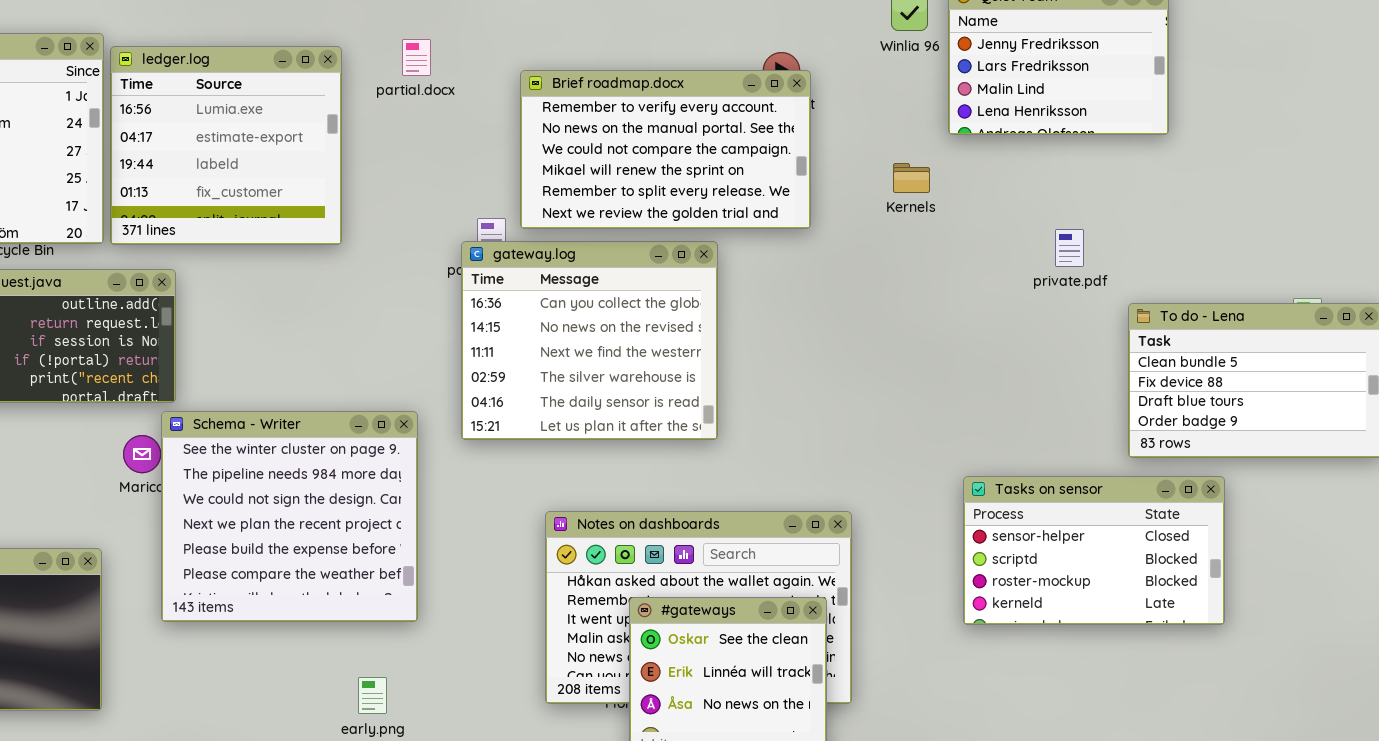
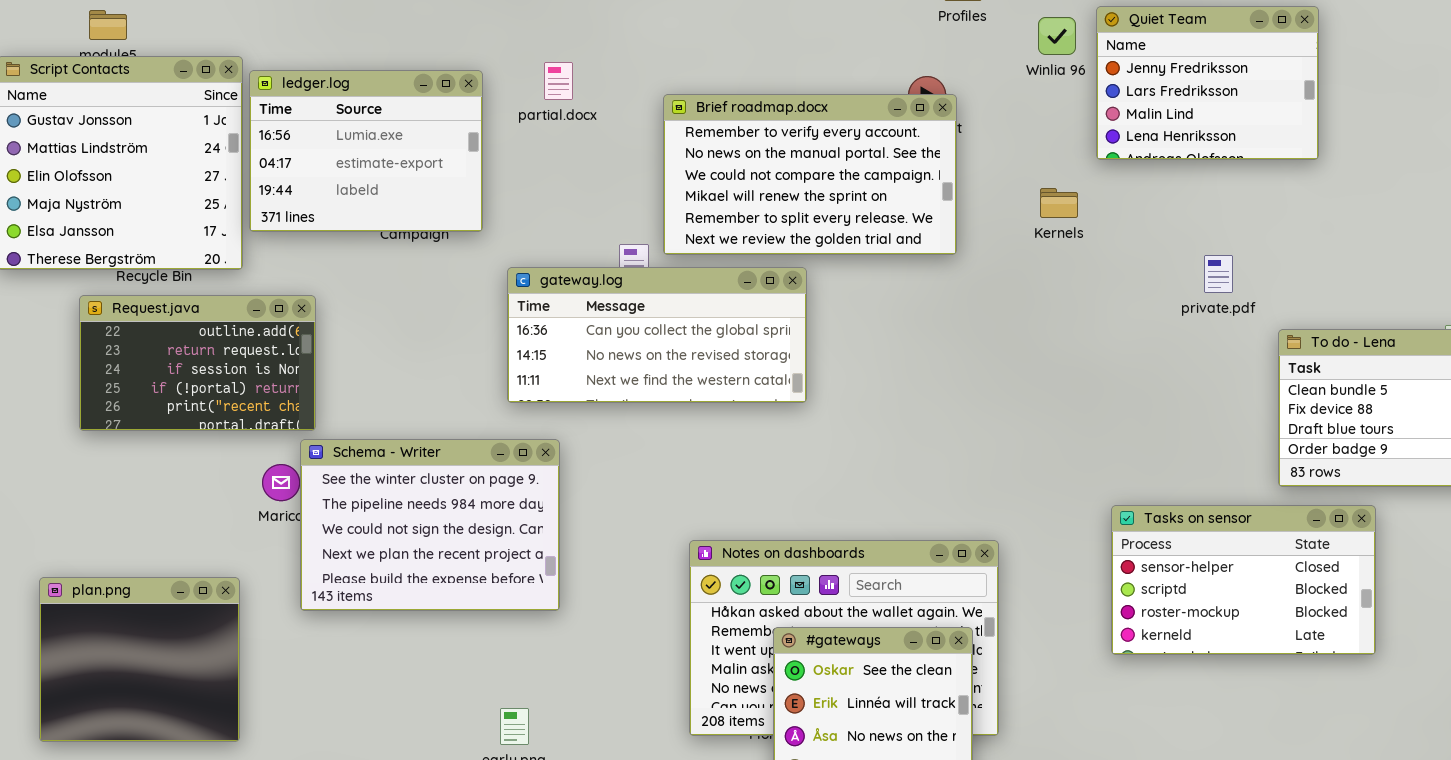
ledger.log: [110,46,342,245] -> [249,70,483,232], resized
gateway.log: [461,241,718,440] -> [507,267,807,403], moved, resized
Schema - Writer: [161,411,418,622] -> [300,439,560,611], resized

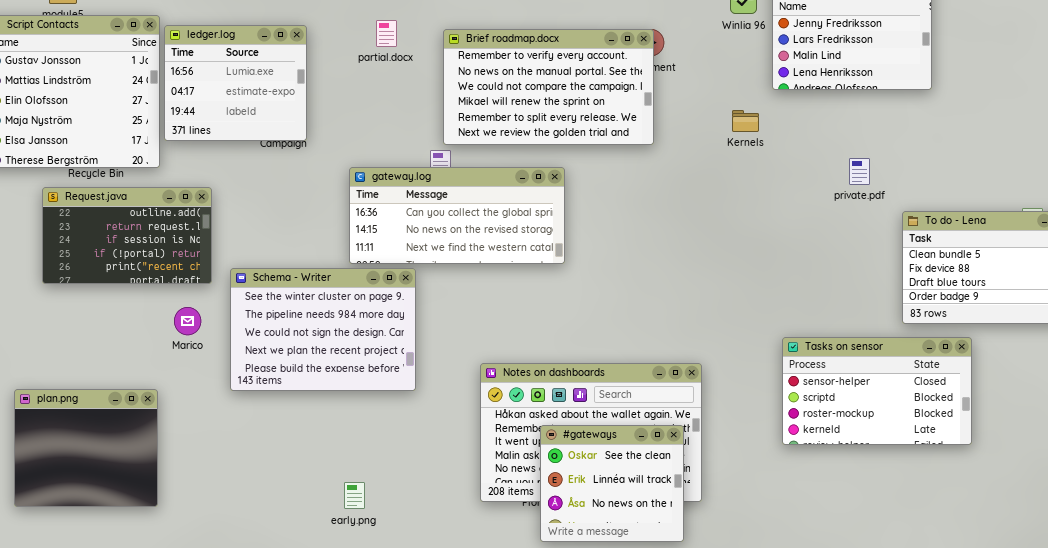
ledger.log: [249,70,483,232] -> [164,25,307,141], resized
Brief roadmap.docx: [663,94,957,255] -> [443,29,654,145], moved
Schema - Writer: [300,439,560,611] -> [230,268,416,391], moved

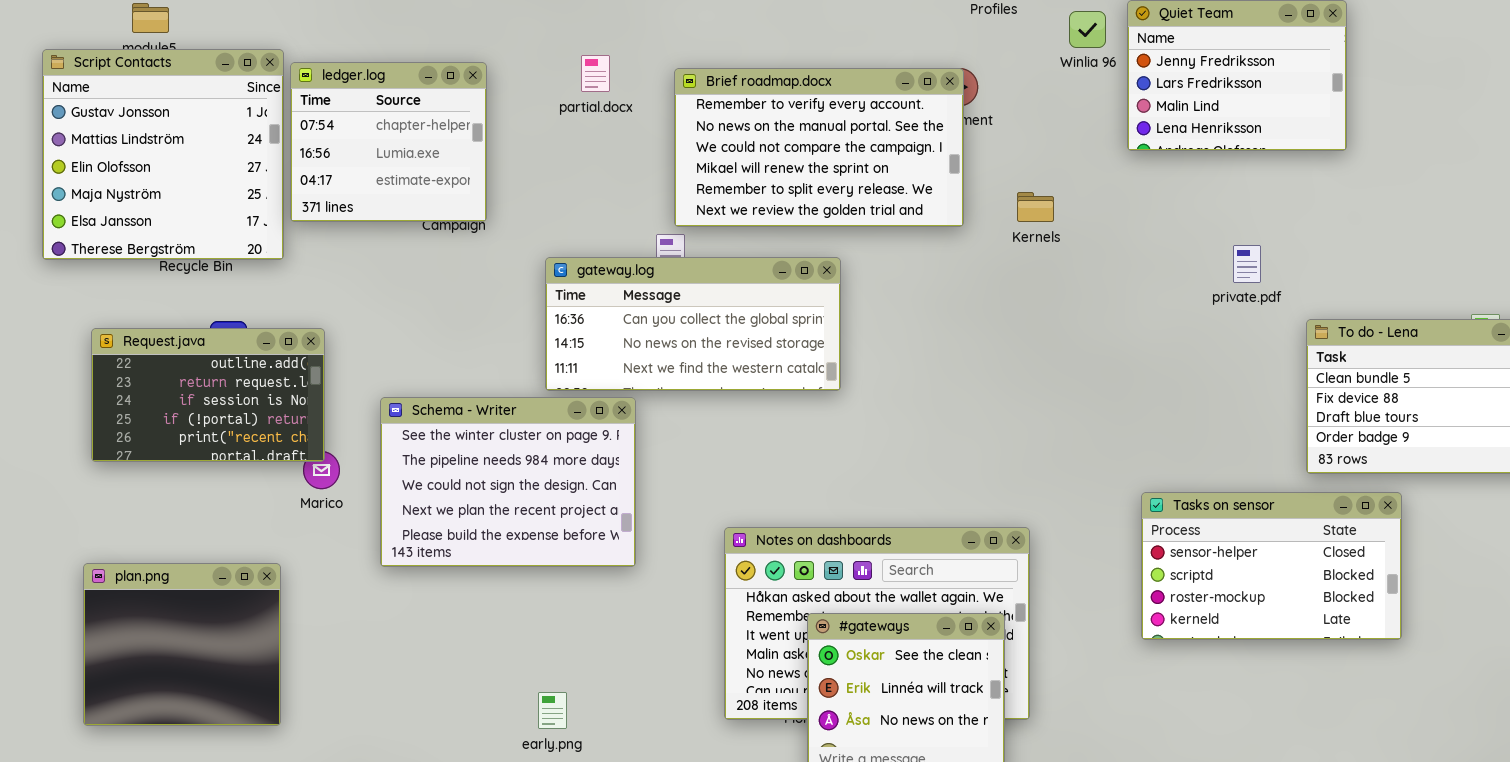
ledger.log: [164,25,307,141] -> [290,62,487,222], scrolled up 1 row
Kernels: [732,110,759,132] -> [1017,192,1054,222], moved
Request.java: [42,187,212,284] -> [91,328,325,462], moved

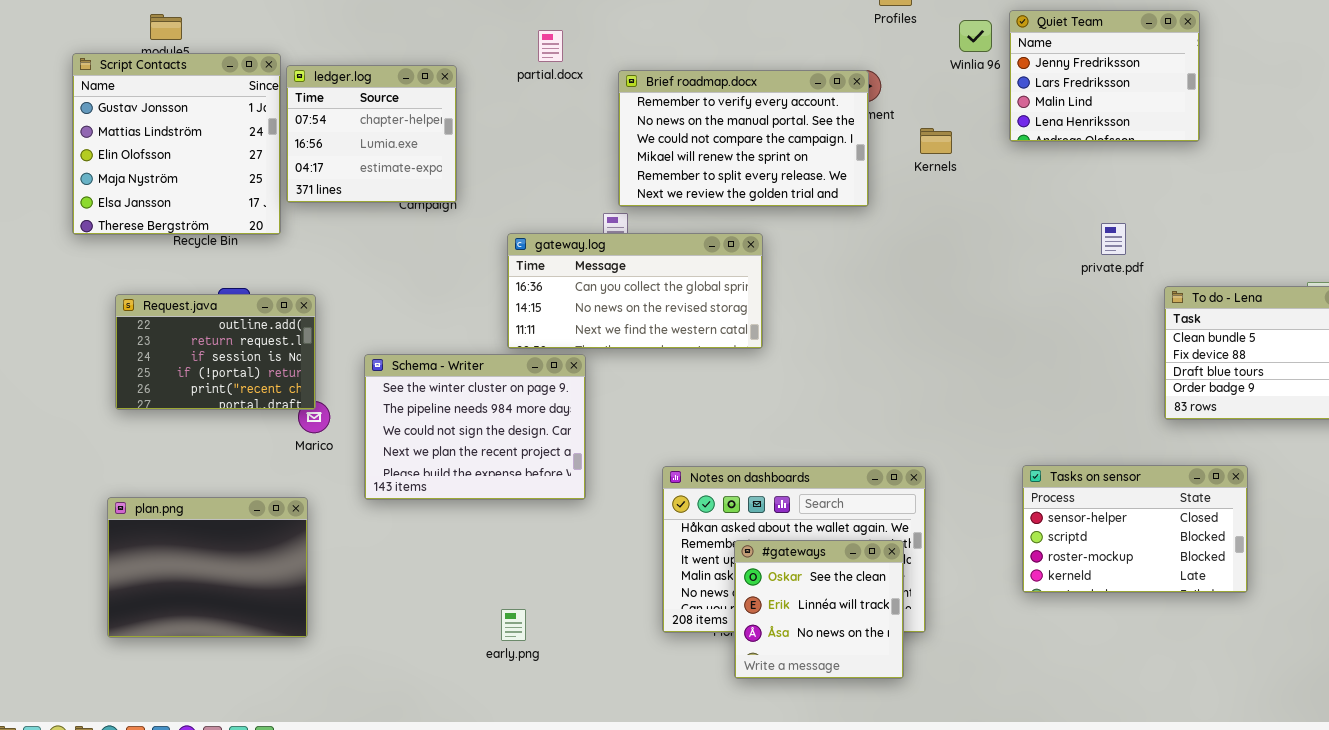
partial.docx: [581,55,610,92] -> [538,30,563,62], moved
Kernels: [1017,192,1054,222] -> [920,128,952,154], moved
Tasks on sensor: [1141,492,1402,640] -> [1022,465,1248,593], moved
plan.png: [83,563,281,726] -> [107,497,308,638], resized

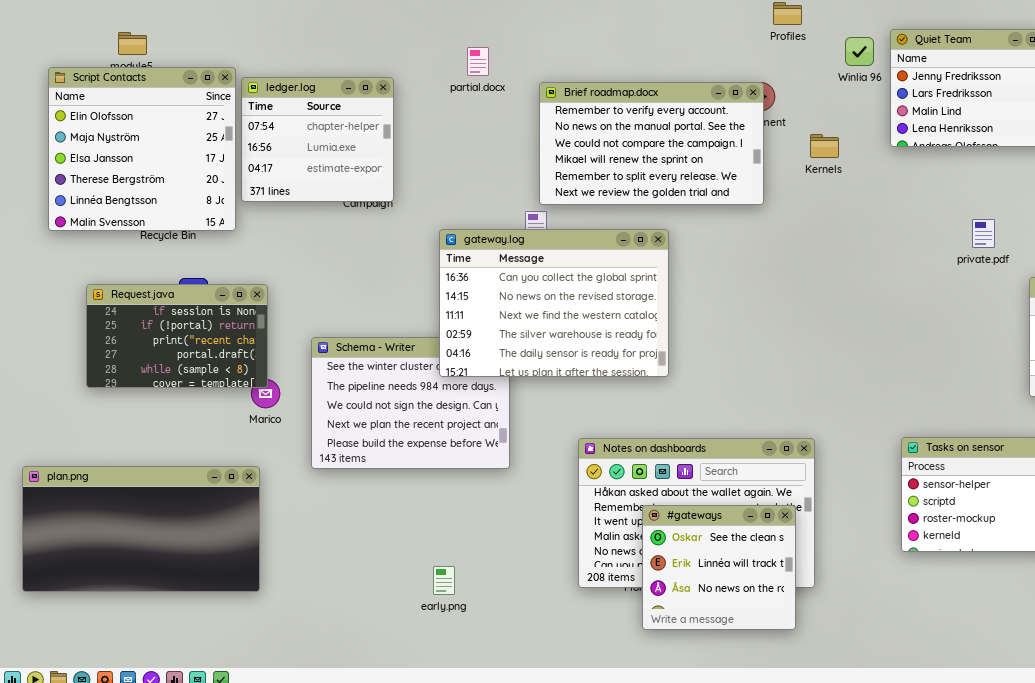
Script Contacts: [72,53,281,235] -> [48,67,236,231], scrolled down 2 rows
gateway.log: [507,233,763,349] -> [439,229,669,377], resized
Request.java: [115,294,316,410] -> [86,284,268,388], scrolled down 2 rows
plan.png: [107,497,308,638] -> [22,466,260,592], resized

